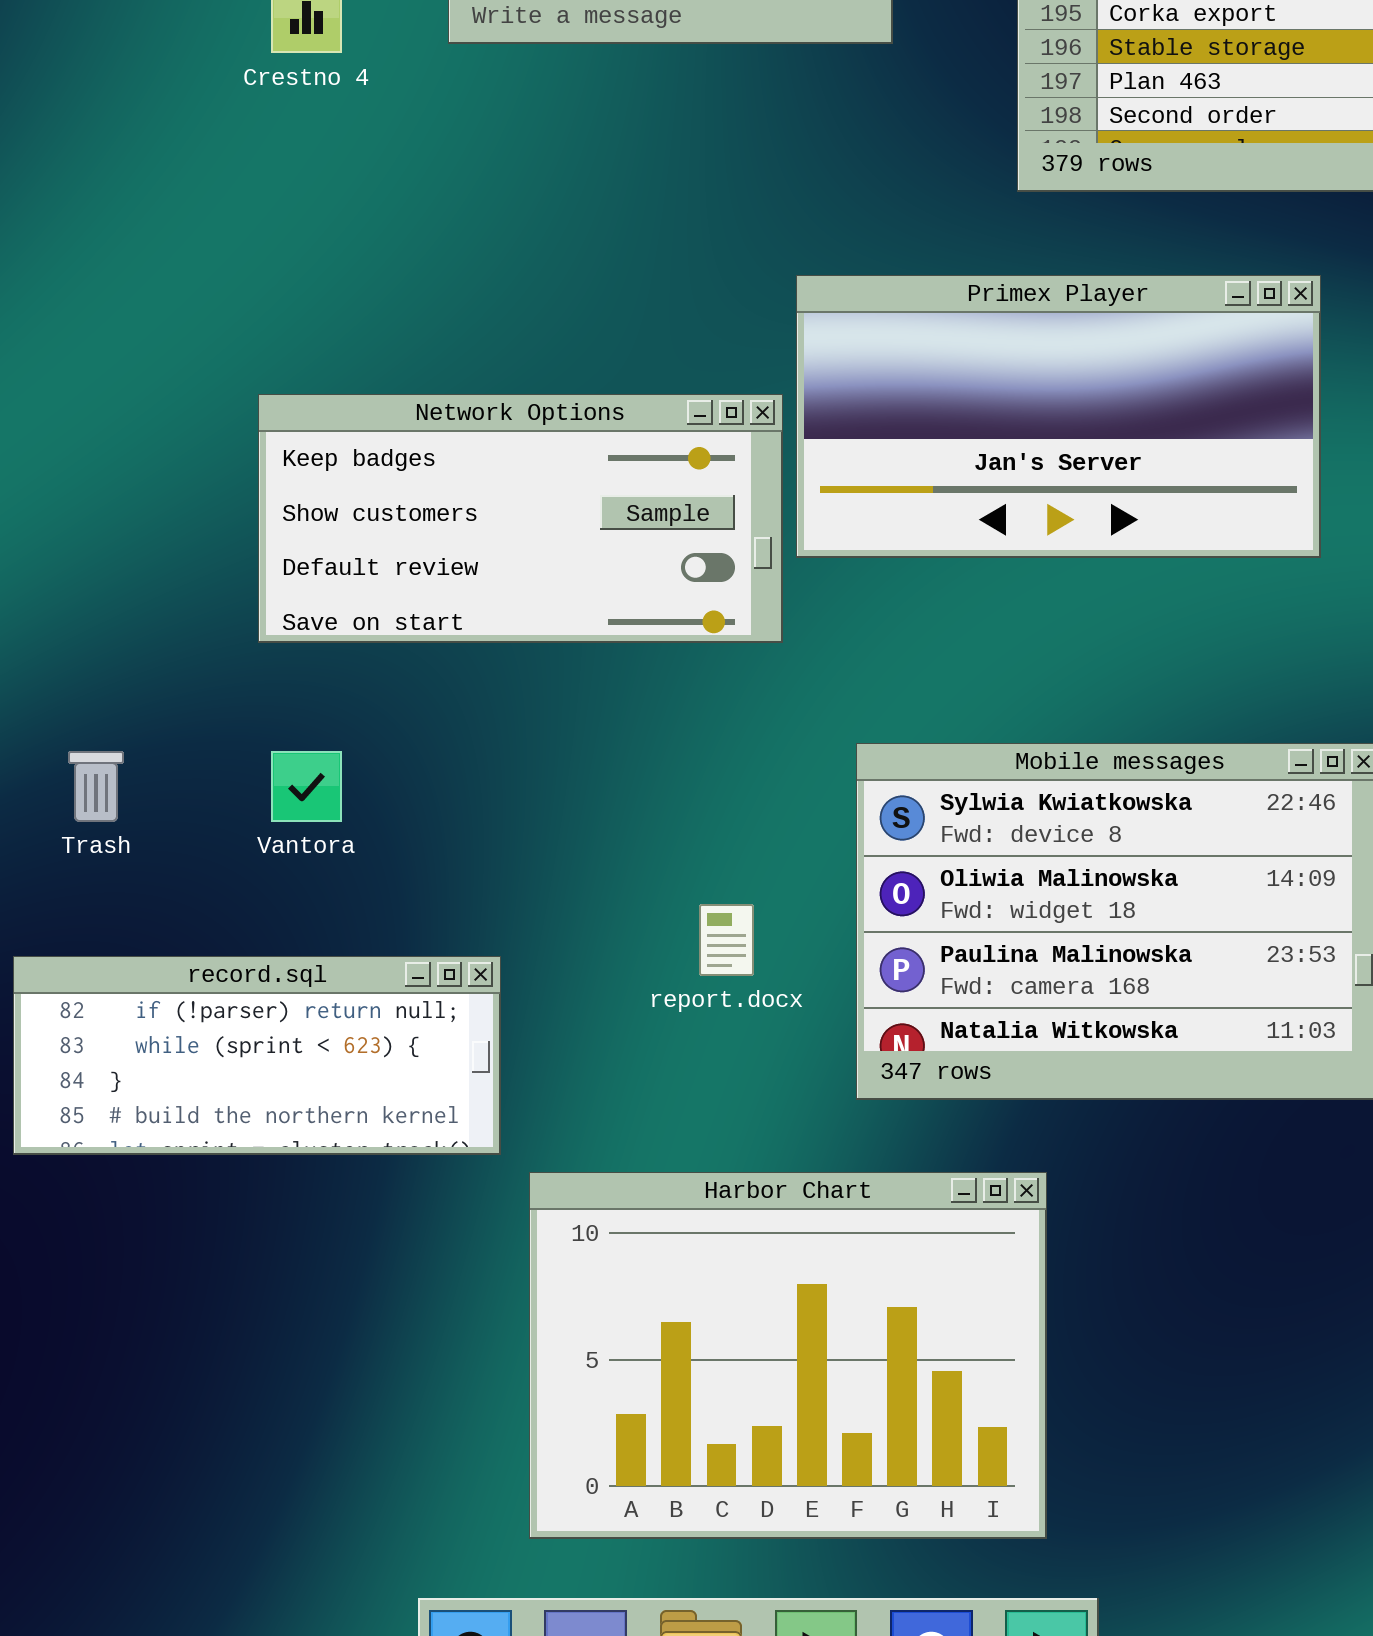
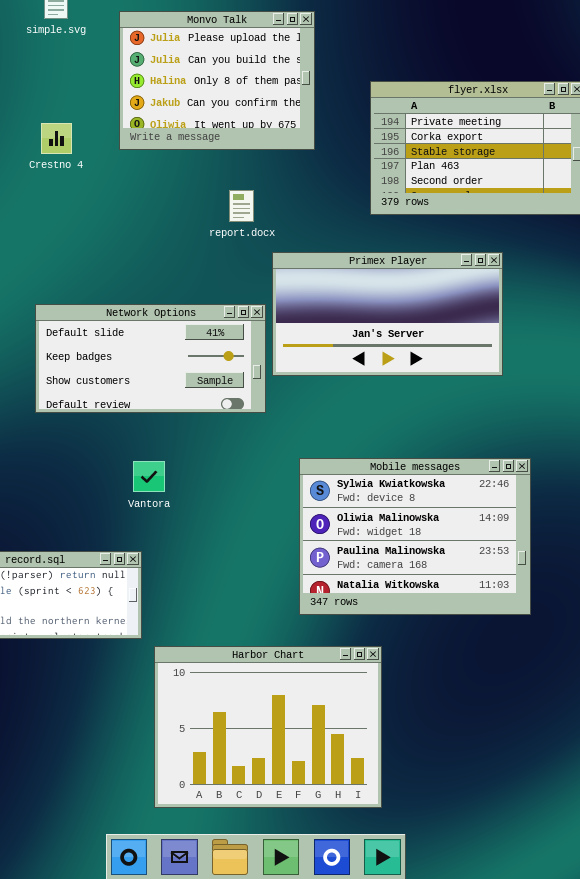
Network Options: [258,394,783,643] -> [35,304,266,413], scrolled up 1 row
Vantora: [271,751,342,822] -> [133,461,165,492], moved
report.docx: [699,904,754,976] -> [229,190,254,222], moved

